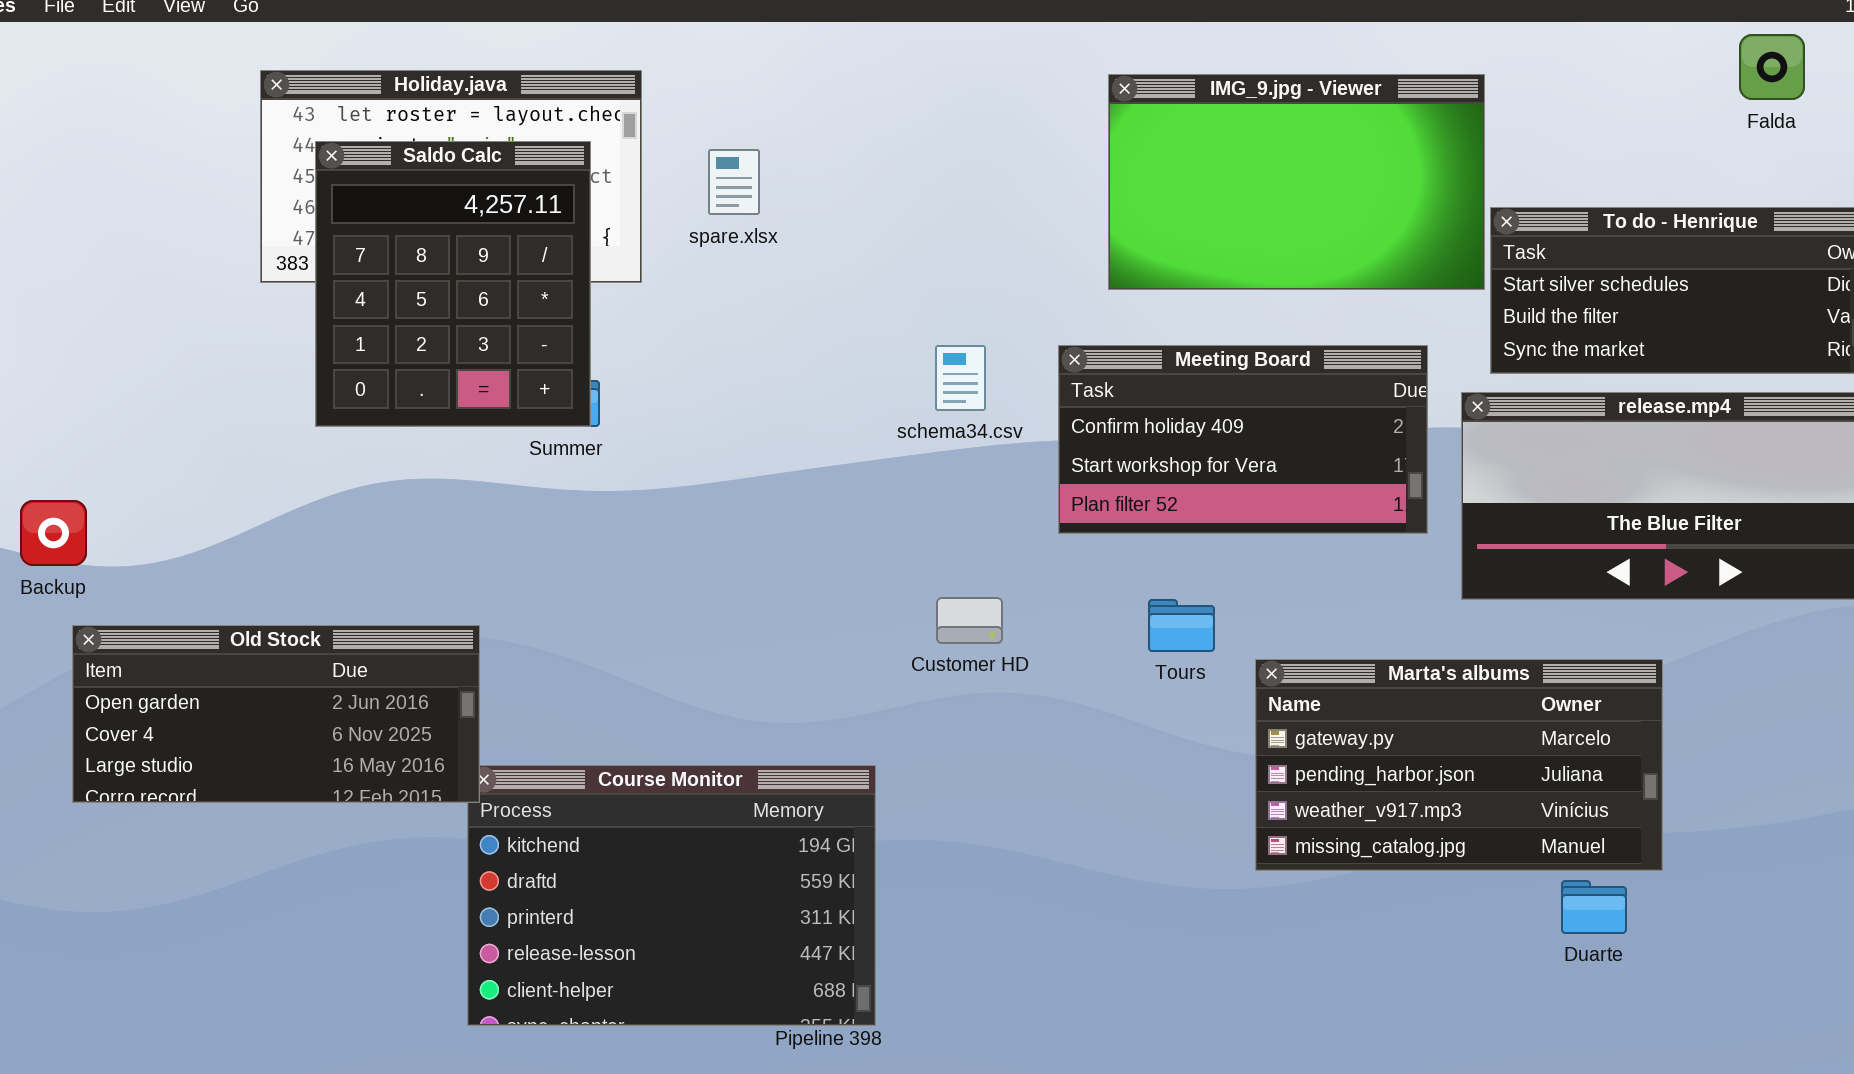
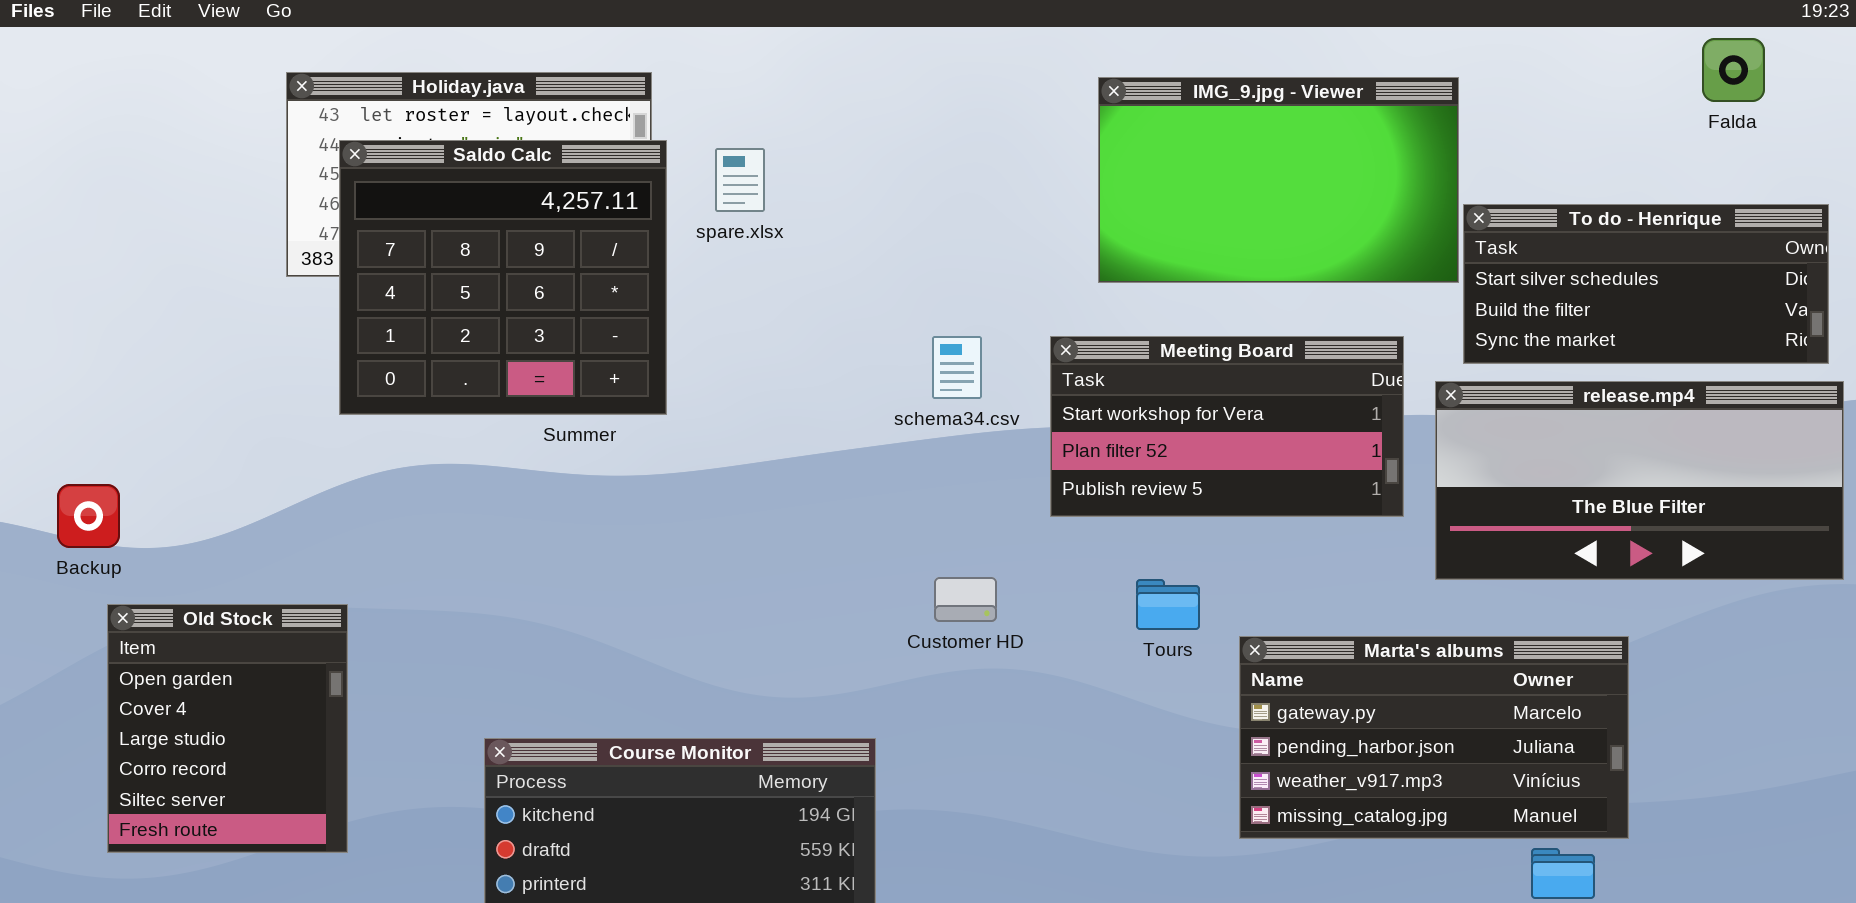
Saldo Calc: [315,141,591,427] -> [339,140,667,415], resized
Meeting Board: [1058,345,1428,534] -> [1050,336,1404,517], scrolled down 1 row
Old Stock: [72,625,480,803] -> [107,604,348,853], resized

